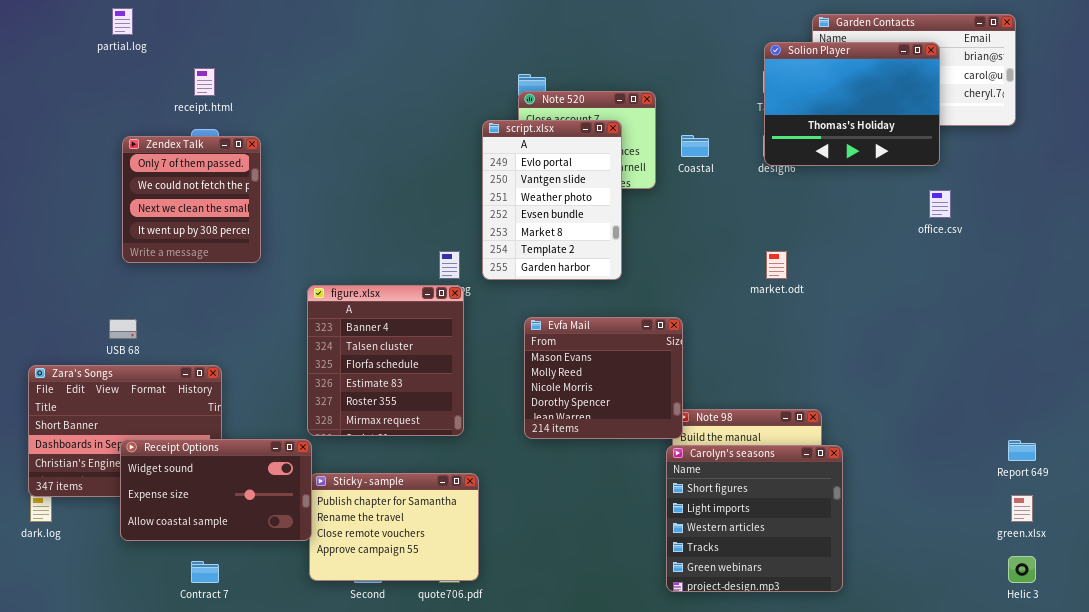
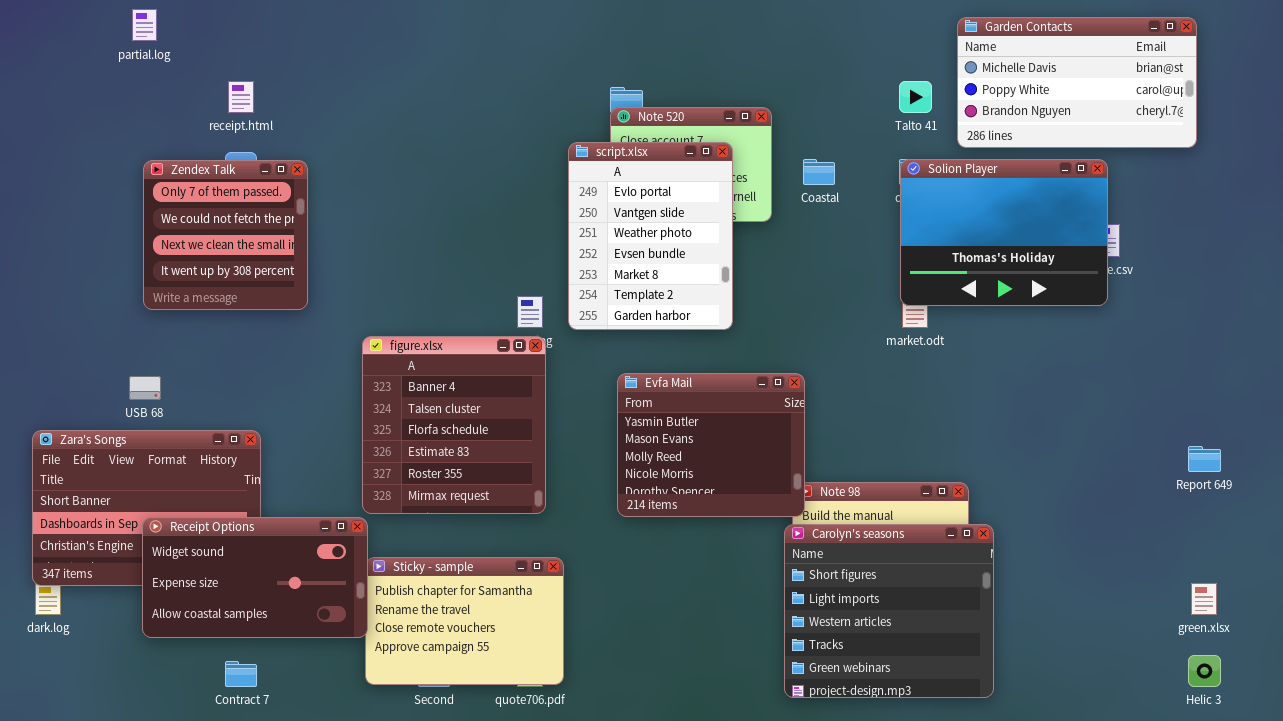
Solion Player: [764,42,940,166] -> [900,159,1108,306], moved
Evfa Mail: [524,317,683,439] -> [617,373,805,517], scrolled up 1 row
Report 649: [1008,440,1036,461] -> [1188,446,1221,472], moved

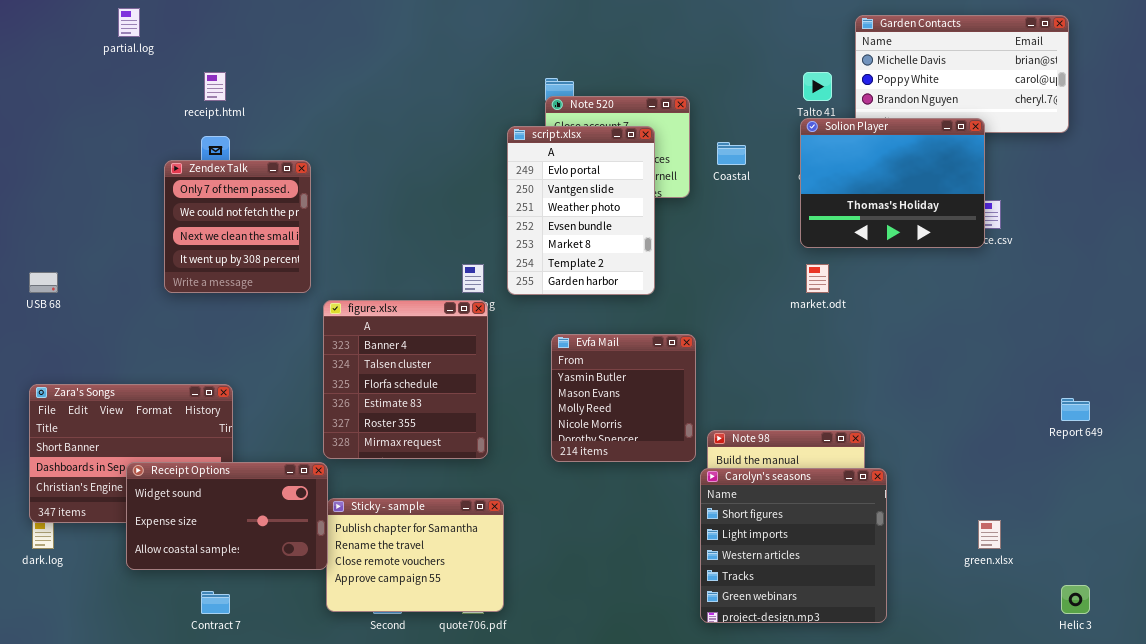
Solion Player: [900,159,1108,306] -> [800,118,985,248], moved
Zendex Talk: [143,160,308,310] -> [164,160,311,293], moved
Evfa Mail: [617,373,805,517] -> [551,334,696,462], resized
USB 68: [129,376,161,400] -> [29,272,58,293], moved
green.xlsx: [1191,583,1217,615] -> [978,520,1001,549], moved

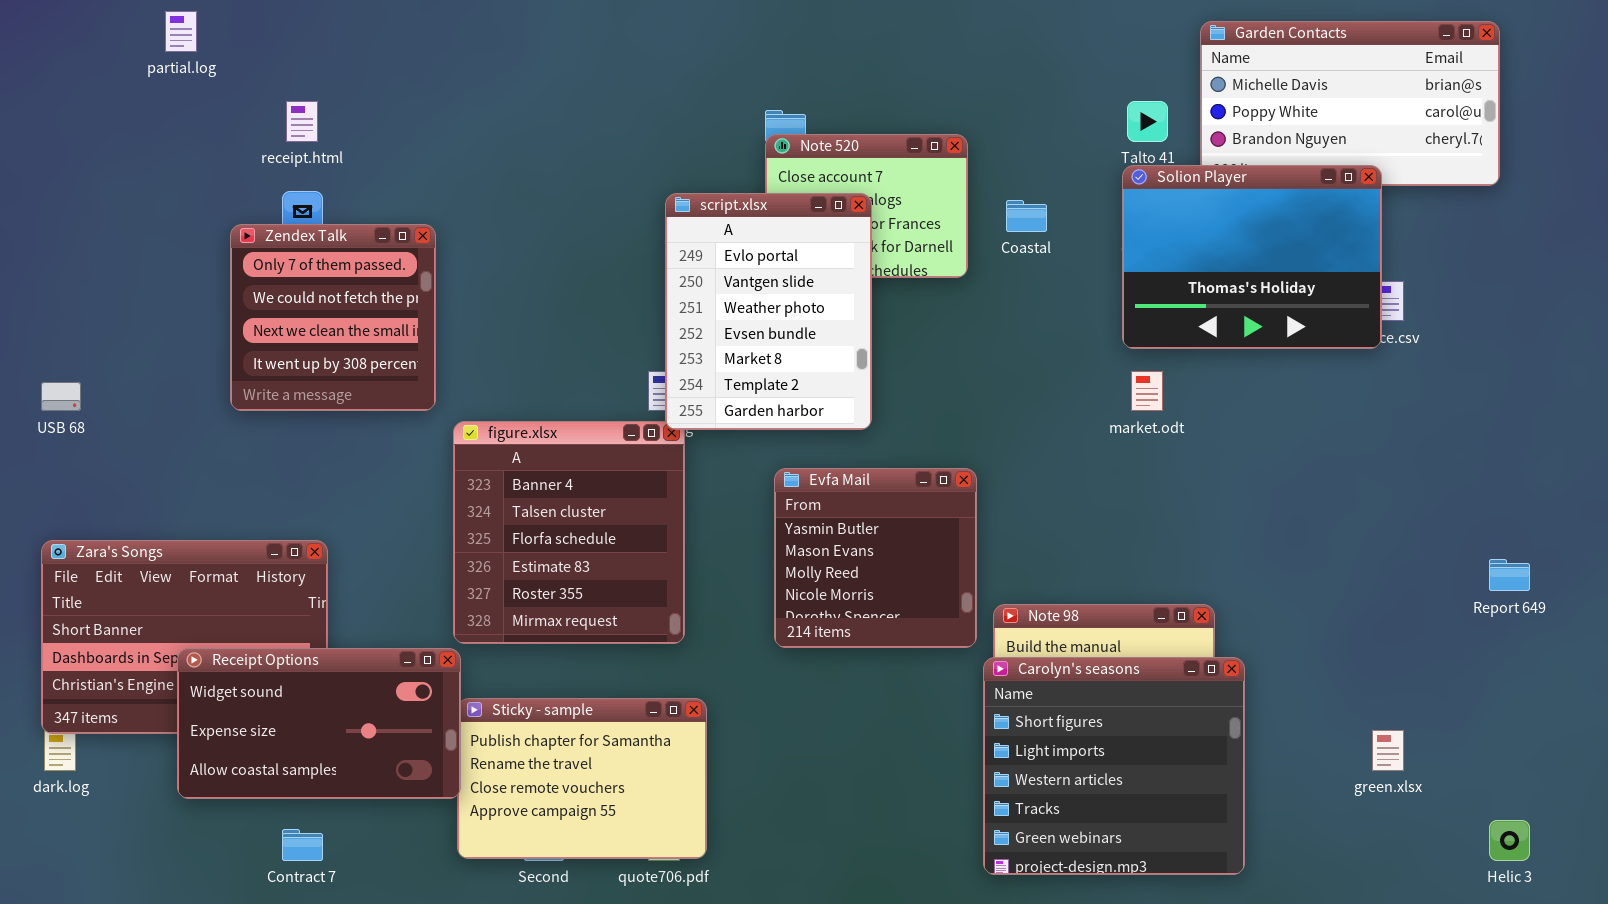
script.xlsx: [507,126,655,295] -> [665,193,872,430], moved

